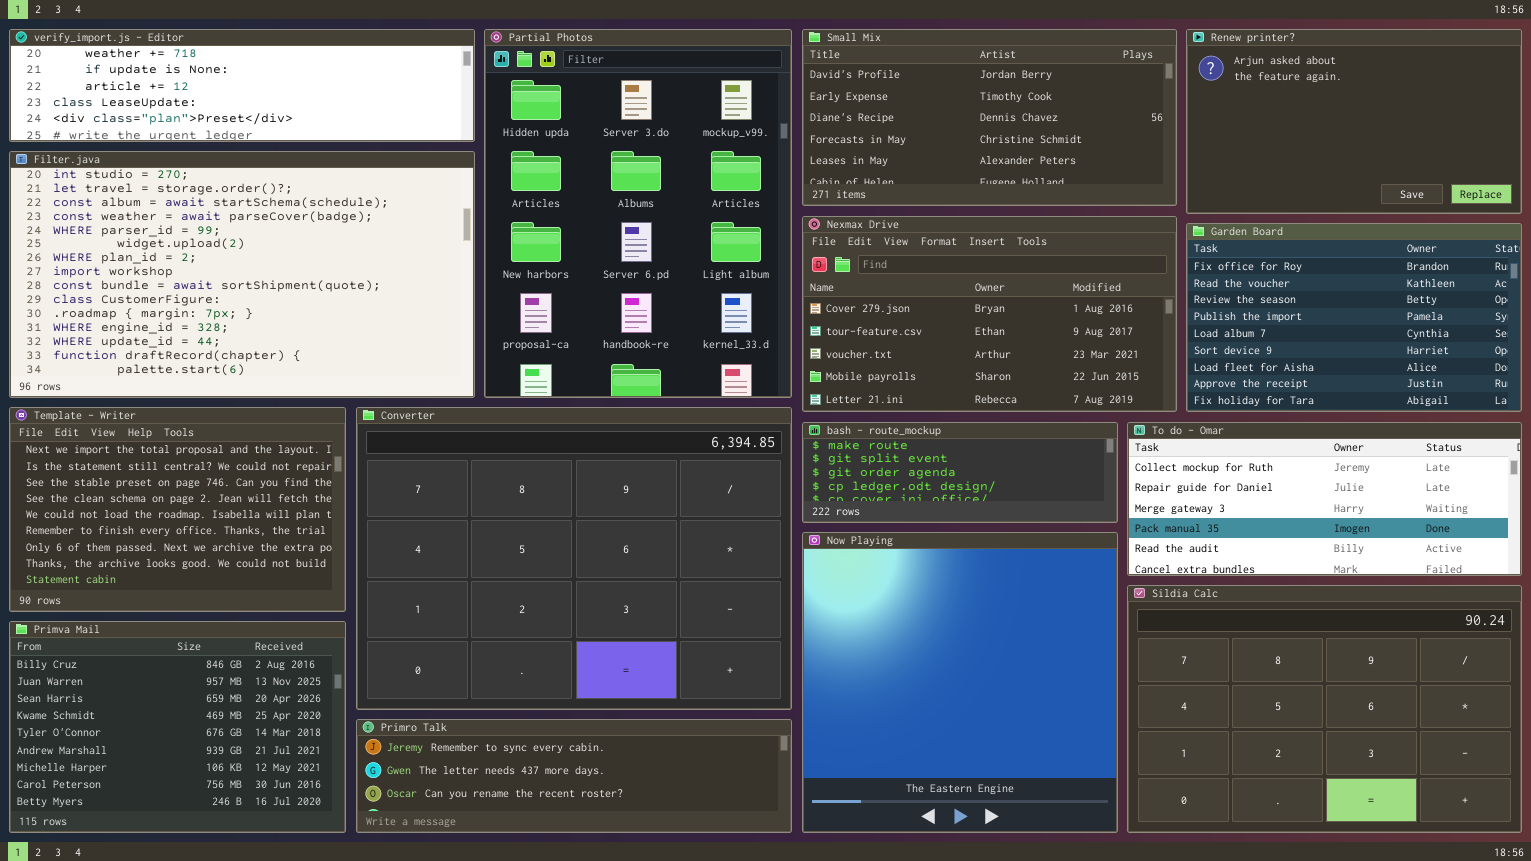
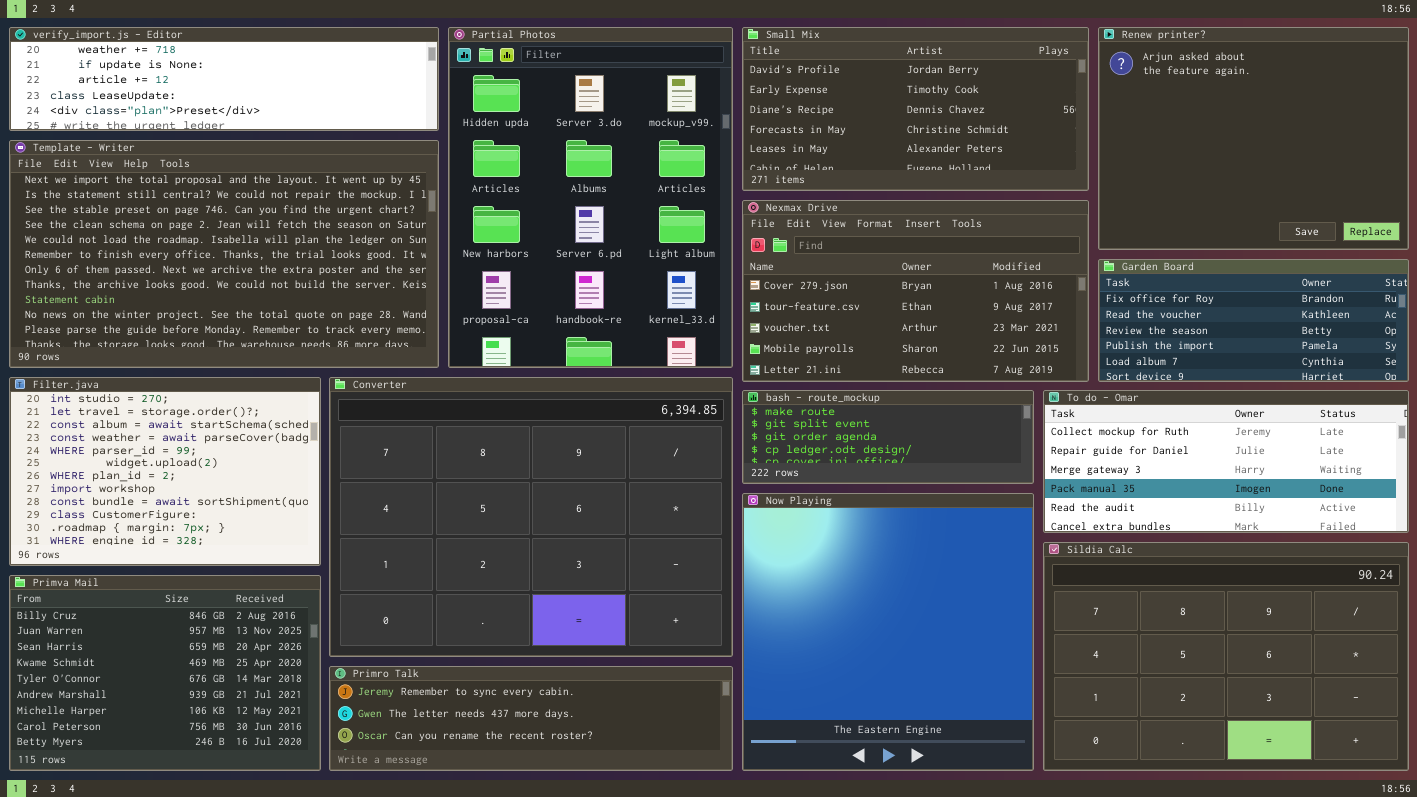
Renew printer?: [1186,29,1522,214] -> [1098,27,1409,250], resized
Filter.java: [9,151,475,398] -> [9,377,321,566], moved, resized
Garden Board: [1186,223,1522,412] -> [1098,259,1409,382], resized
Template - Writer: [9,407,346,612] -> [9,140,439,368], moved, resized

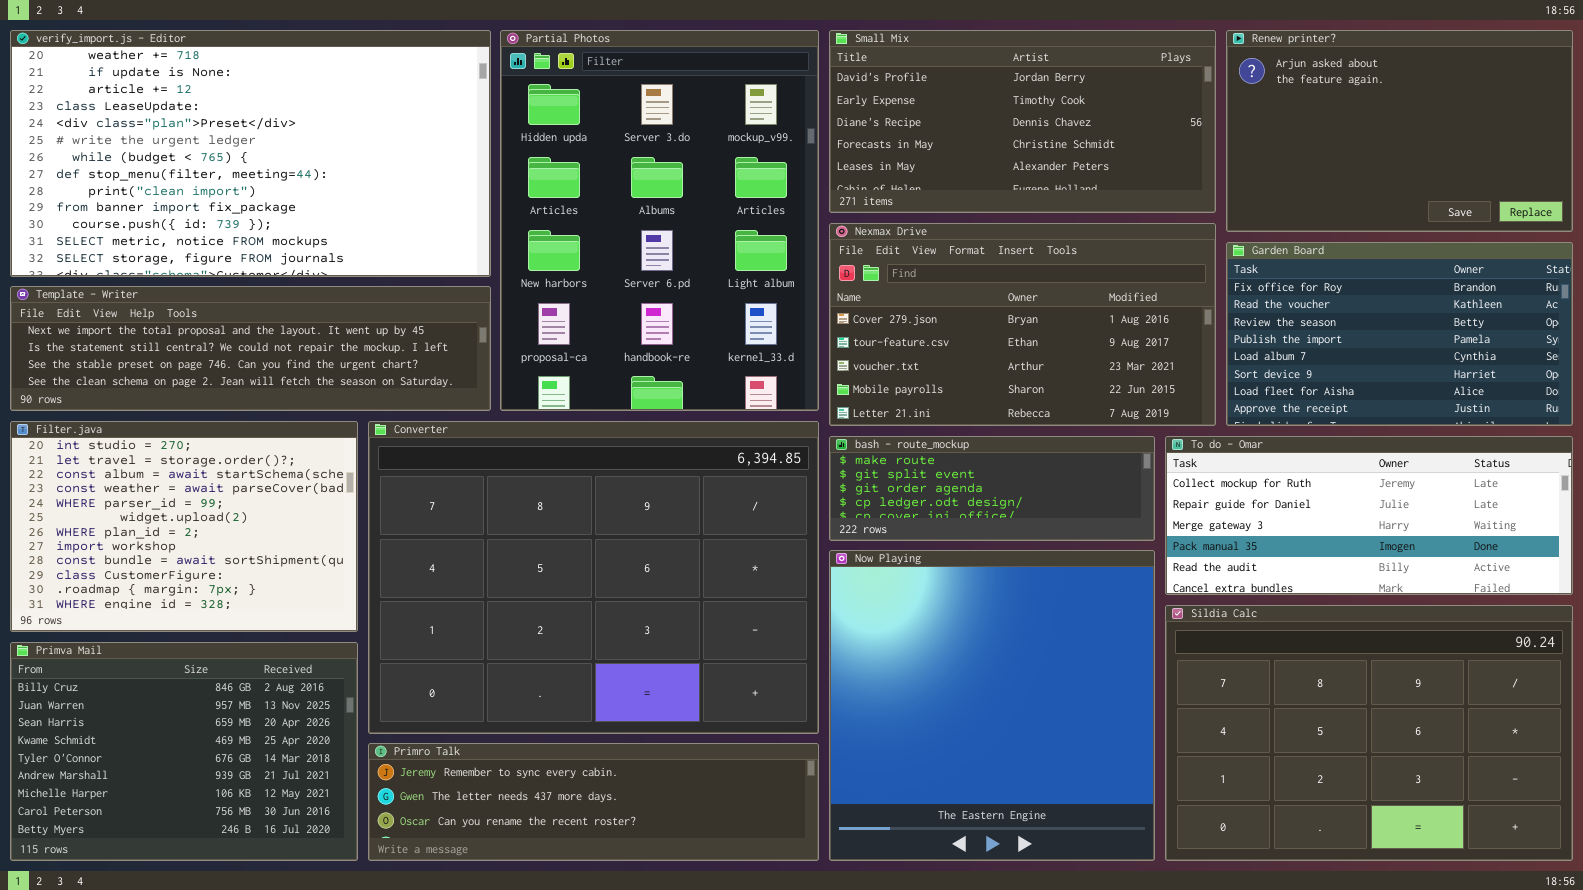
verify_import.js - Editor: [9,27,439,131] -> [10,30,491,277], resized
Renew printer?: [1098,27,1409,250] -> [1226,30,1573,232], resized
Template - Writer: [9,140,439,368] -> [10,286,491,411], resized
Garden Board: [1098,259,1409,382] -> [1226,242,1573,426], resized

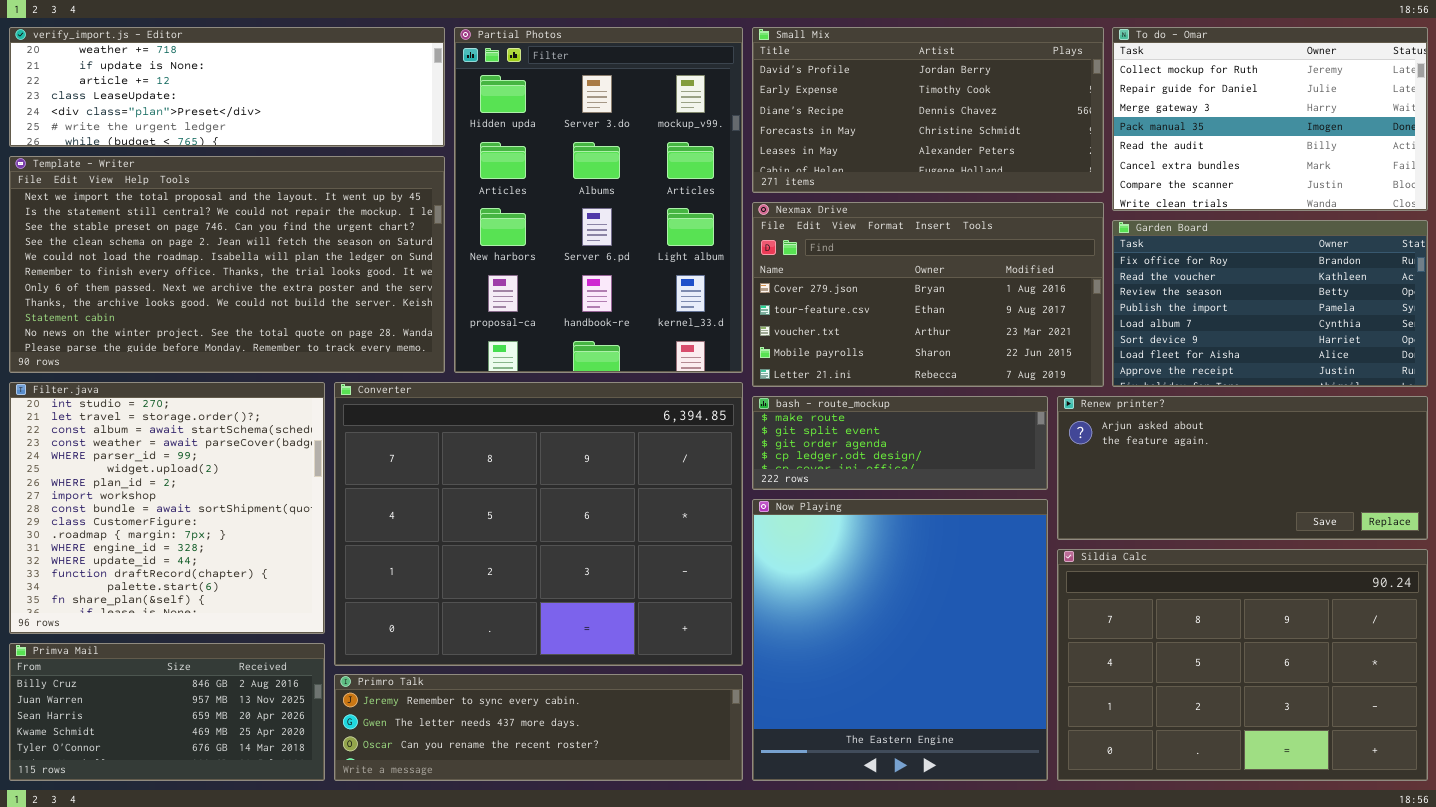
verify_import.js - Editor: [10,30,491,277] -> [9,27,445,147], resized
Renew printer?: [1226,30,1573,232] -> [1057,396,1428,540], moved, resized
Template - Writer: [10,286,491,411] -> [9,156,445,373], resized
Filter.java: [10,421,358,632] -> [9,382,325,634], resized
To do - Omar: [1165,436,1573,595] -> [1112,27,1428,211], moved, resized
Primva Mail: [10,642,358,861] -> [9,643,325,781], resized

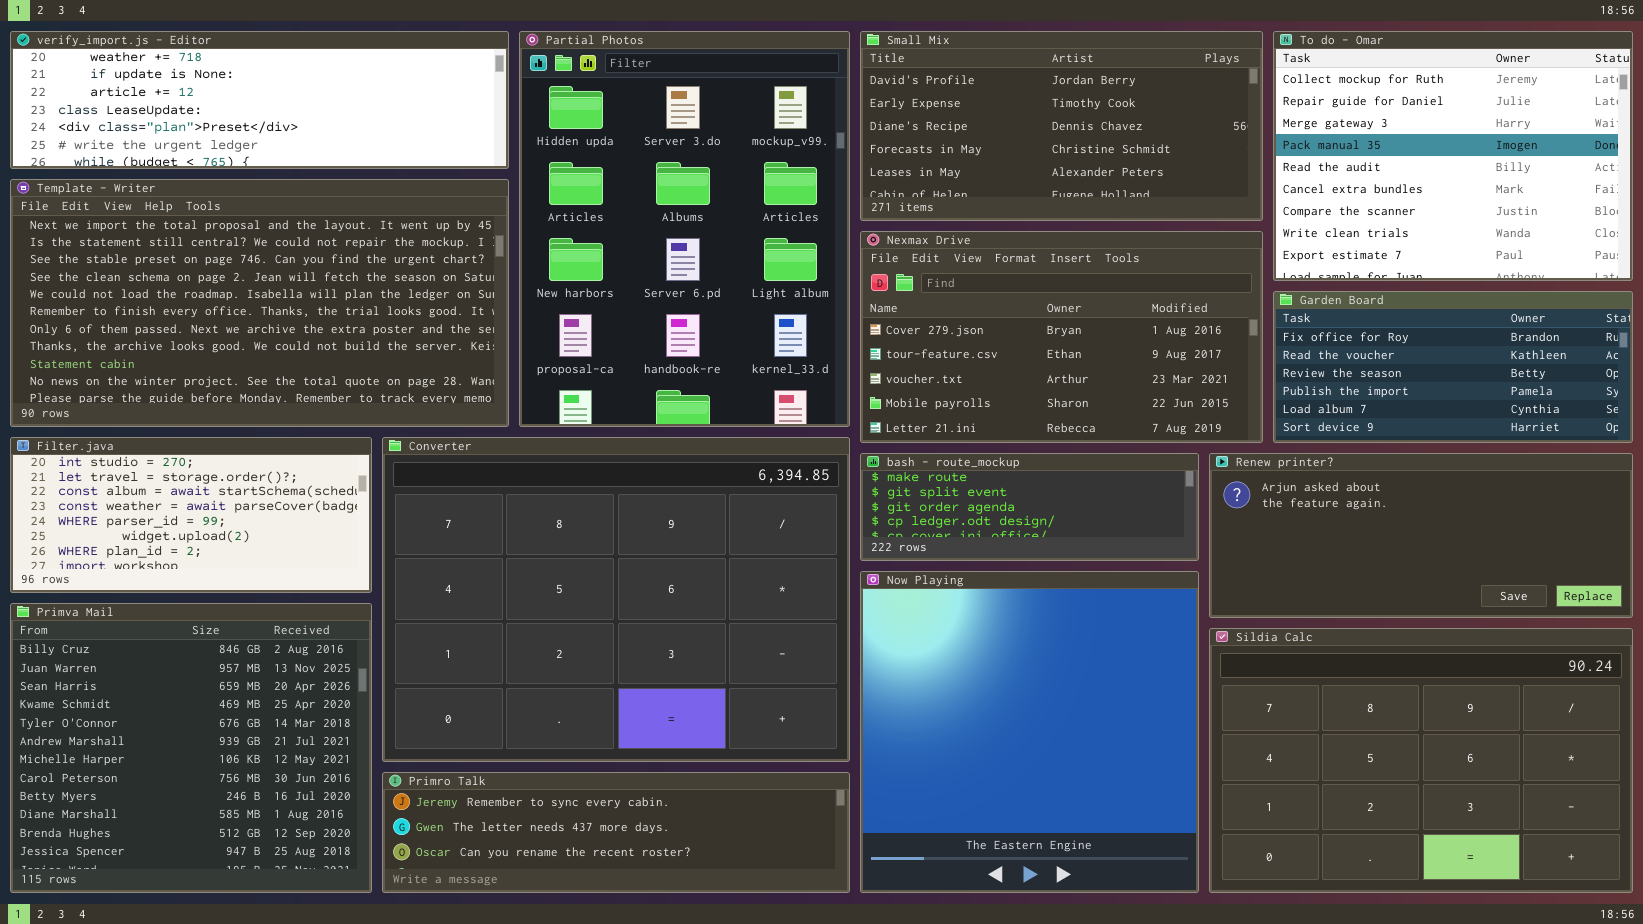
To do - Omar: [1112,27,1428,211] -> [1273,31,1633,281], resized
Garden Board: [1112,220,1428,387] -> [1273,291,1633,443], resized
Filter.java: [9,382,325,634] -> [10,437,372,593], resized
Primva Mail: [9,643,325,781] -> [10,603,372,893], resized

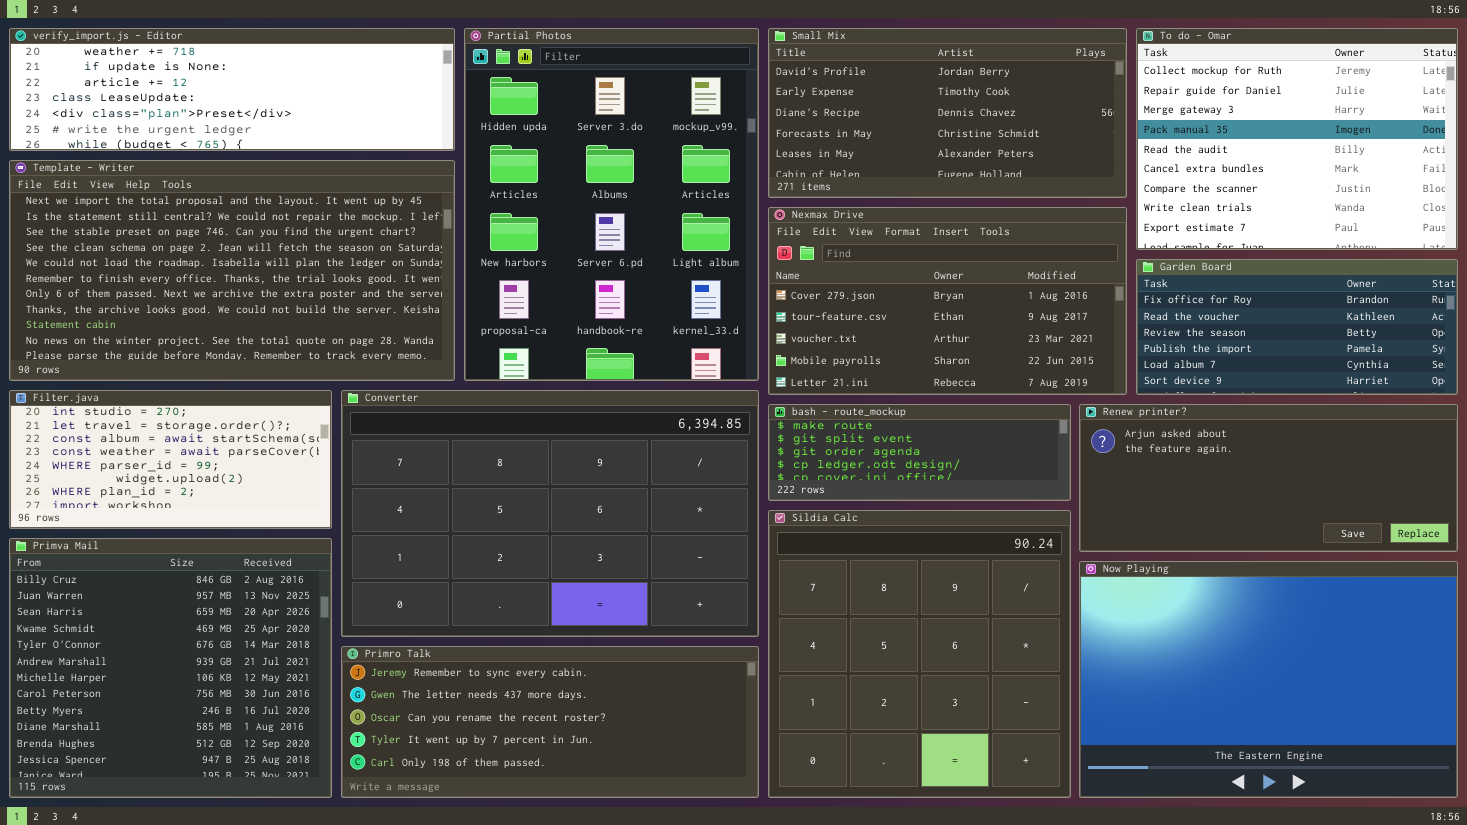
Converter: [382,437,850,762] -> [341,390,759,637], resized
Now Playing: [860,571,1199,893] -> [1079,561,1458,798], moved, resized
Sildia Calc: [1209,628,1633,893] -> [768,510,1071,798], moved, resized
Primro Talk: [382,772,850,893] -> [341,646,759,798], resized

